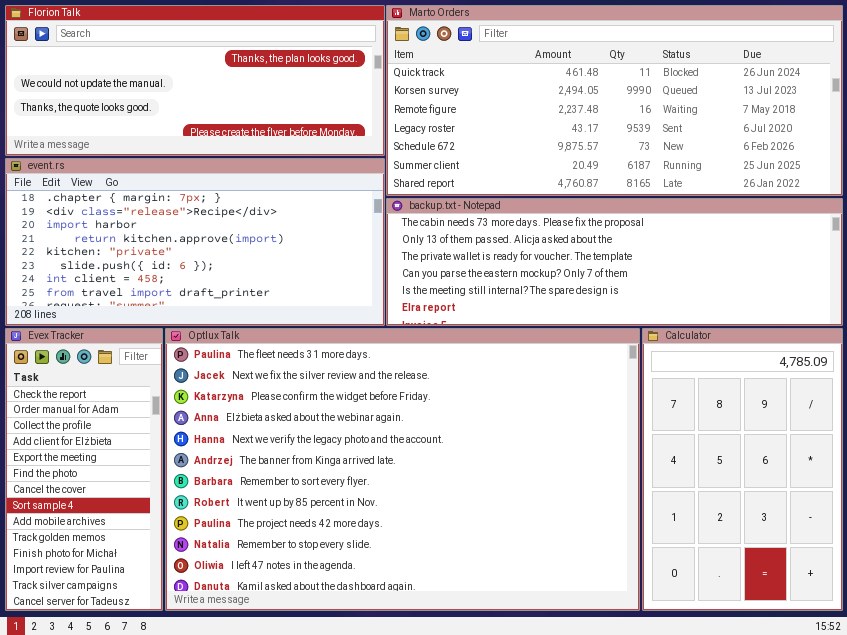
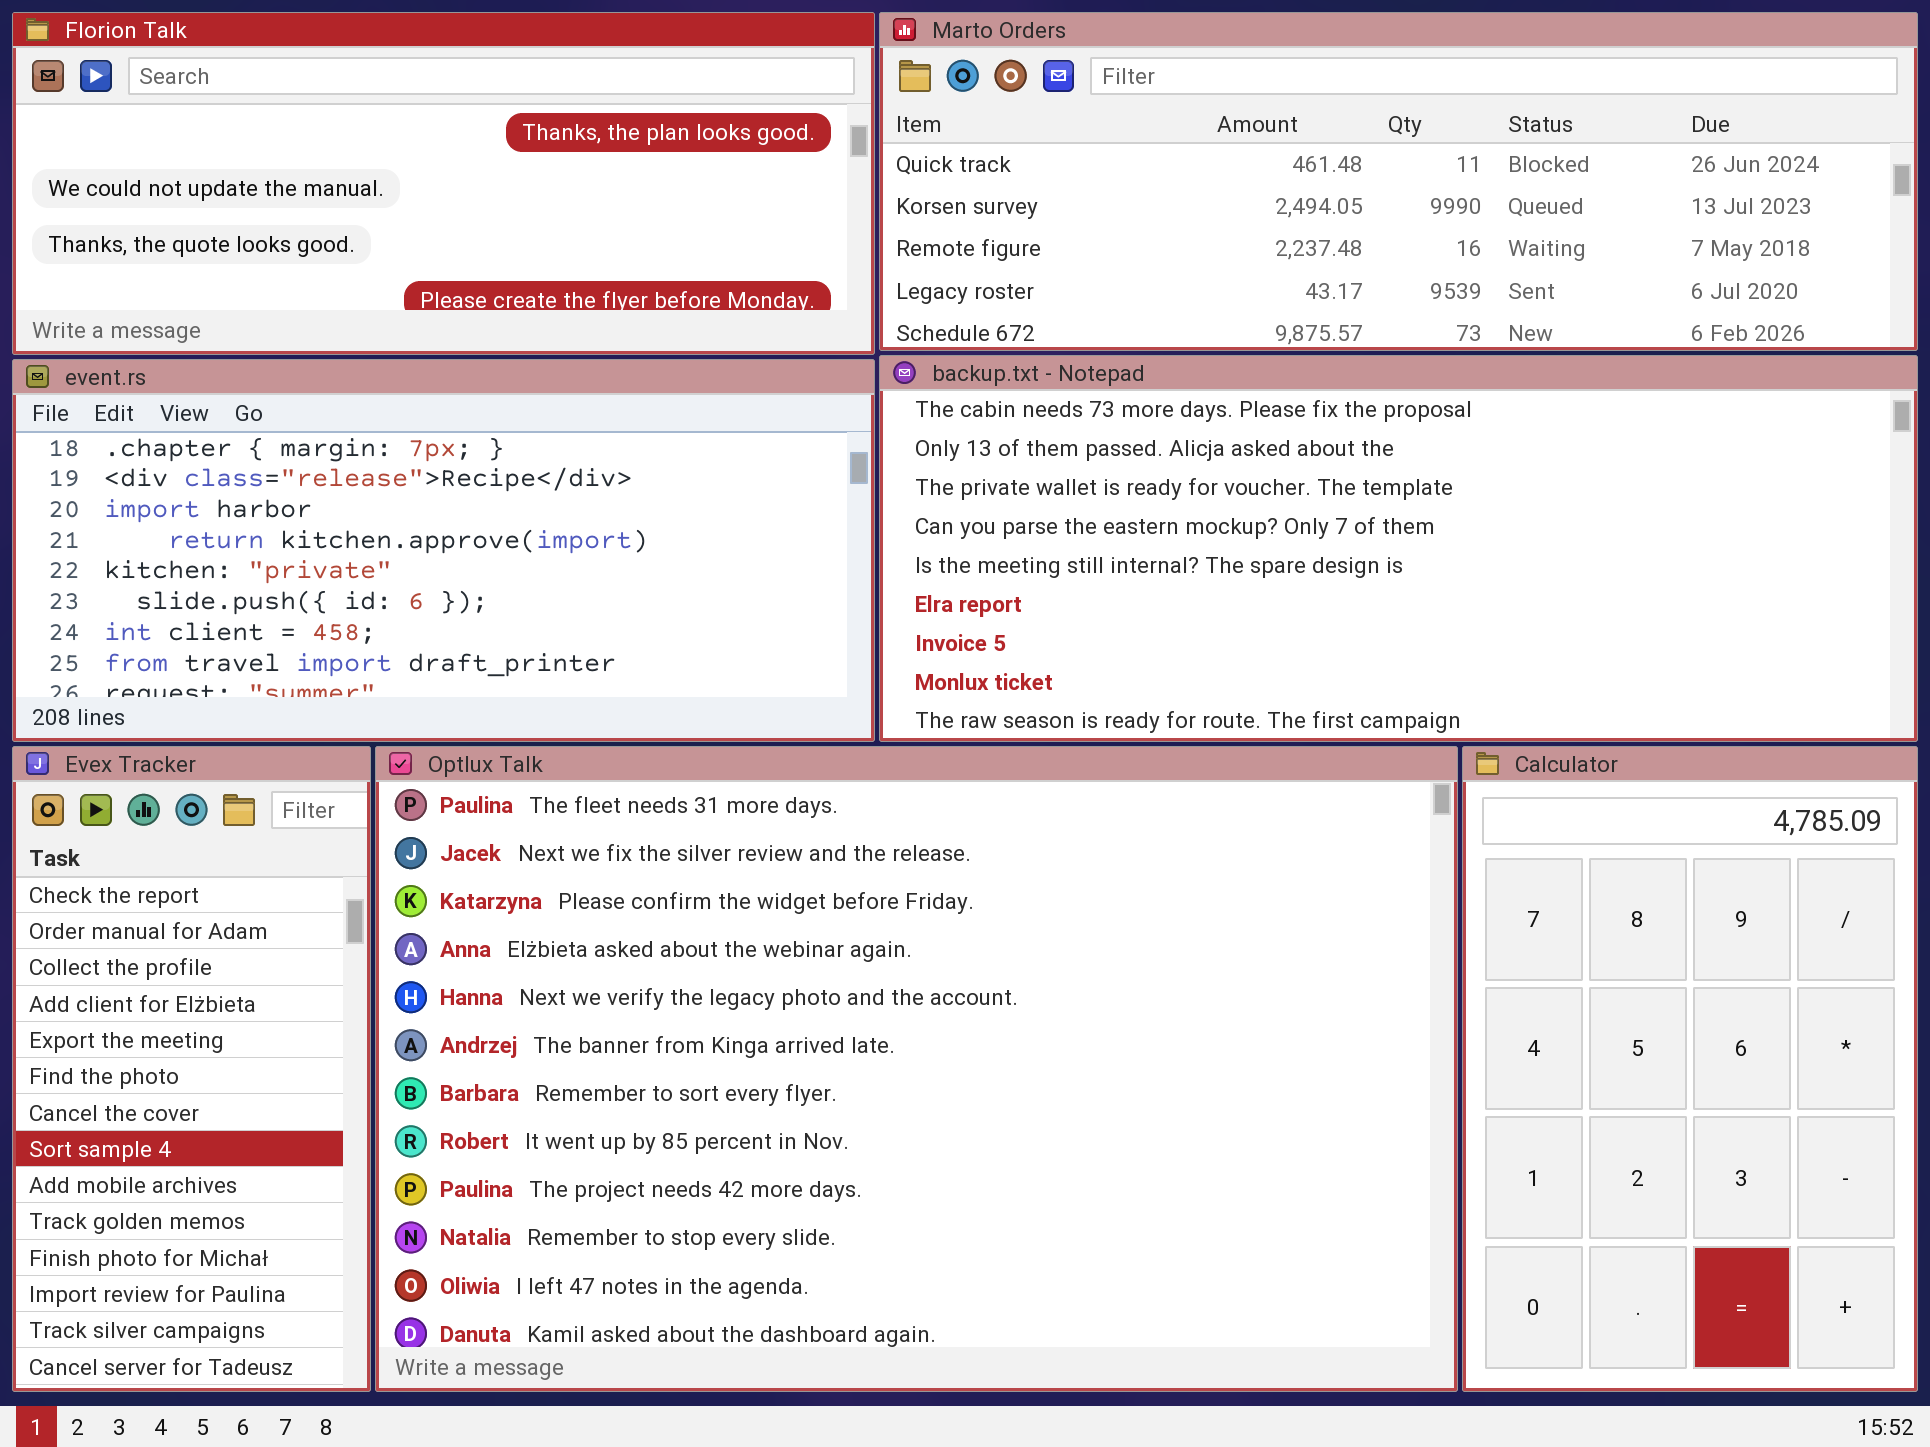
Marto Orders: [386,5,843,196] -> [879,12,1918,351], resized
backup.txt - Notepad: [386,198,843,326] -> [879,355,1918,742], resized

